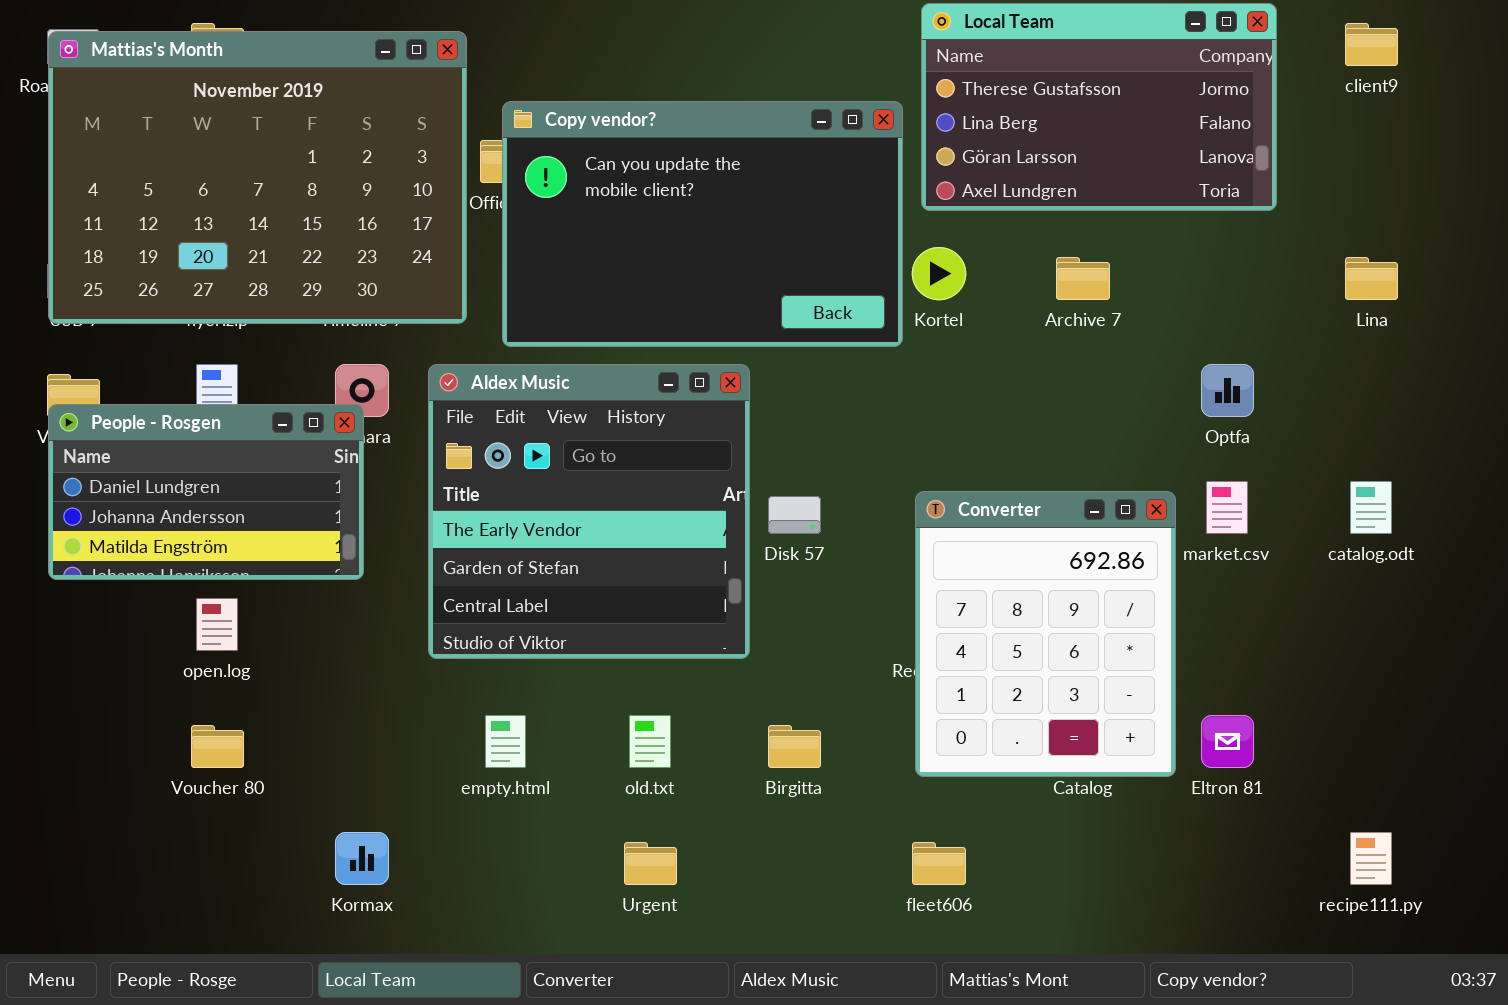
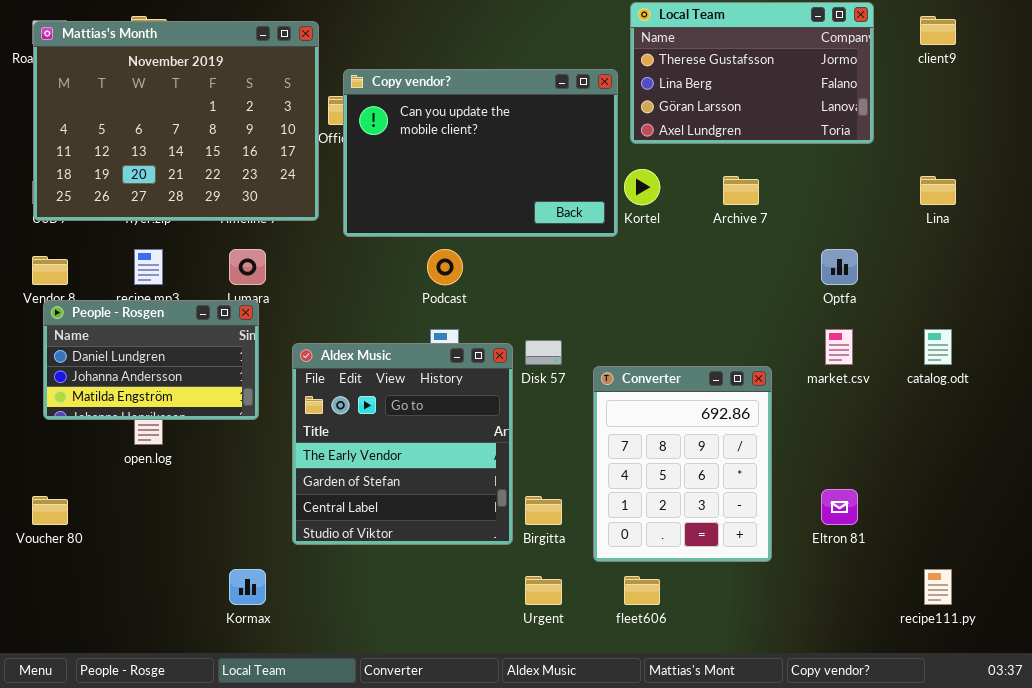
Aldex Music: [428,364,750,659] -> [292,343,513,545], moved
People - Rosgen: [48,404,364,580] -> [43,300,259,420], moved
Converter: [915,491,1176,777] -> [593,366,772,562], moved
Voucher 80: [191,725,244,768] -> [32,496,68,525], moved
Urgent: [624,842,677,885] -> [525,576,562,605], moved

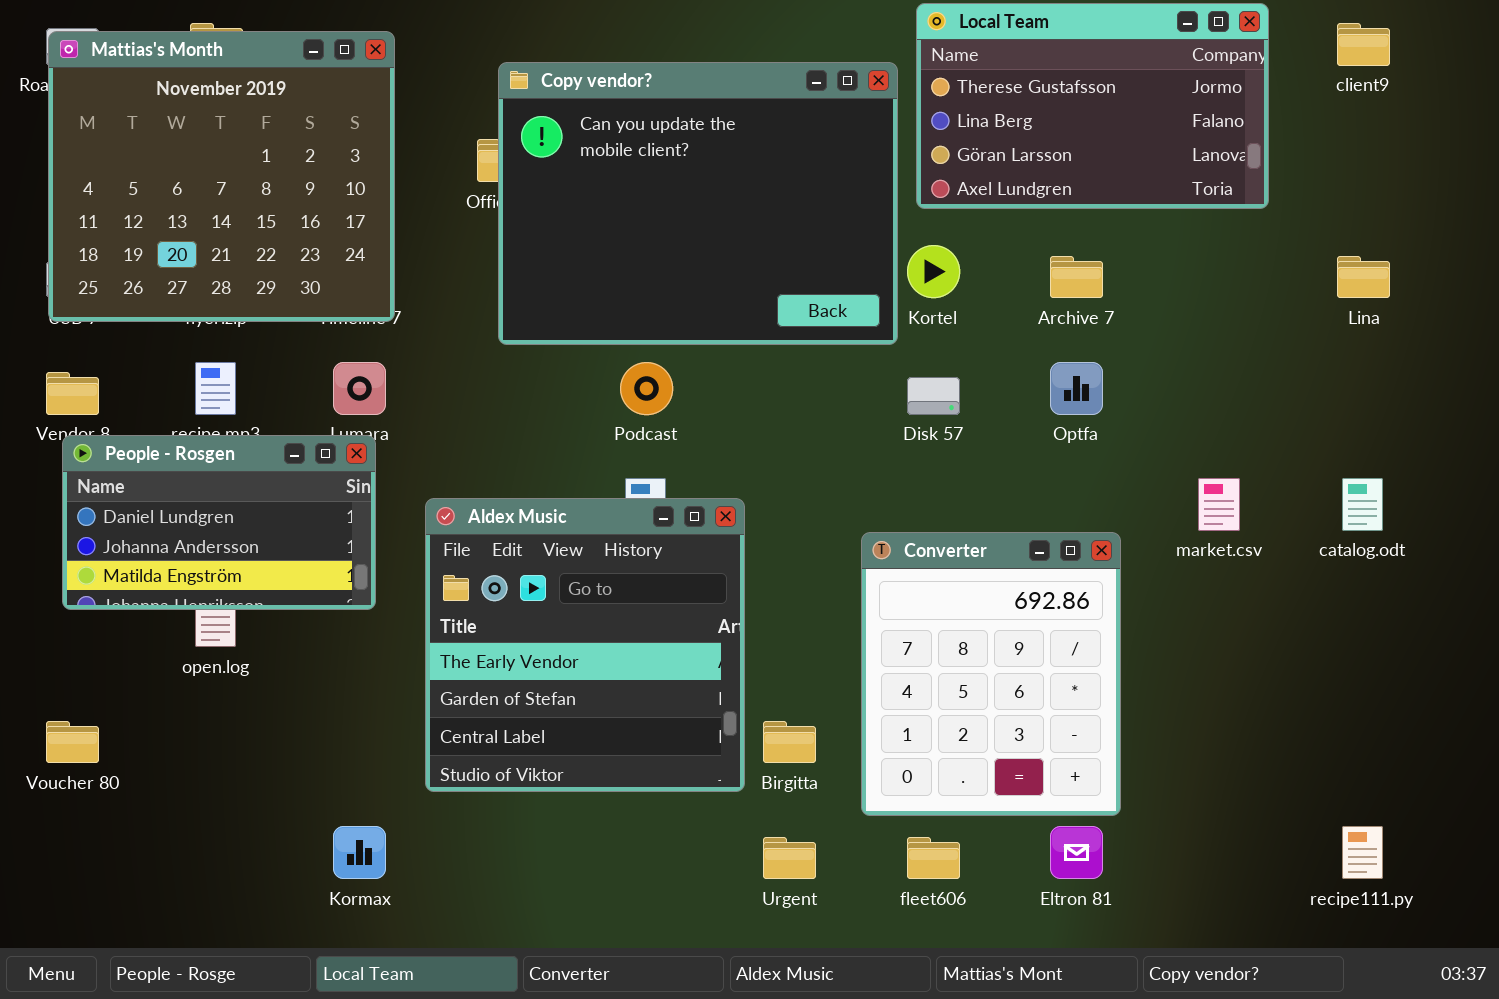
Mattias's Month: [33,21,319,221] -> [48,31,395,322], resized
Copy vendor?: [343,69,618,237] -> [498,62,898,345], resized
Optfa: [821,249,858,285] -> [1050,362,1103,415], moved
Disk 57: [525,340,562,365] -> [907,377,960,415], moved
Eltron 81: [821,489,858,525] -> [1050,826,1103,879], moved

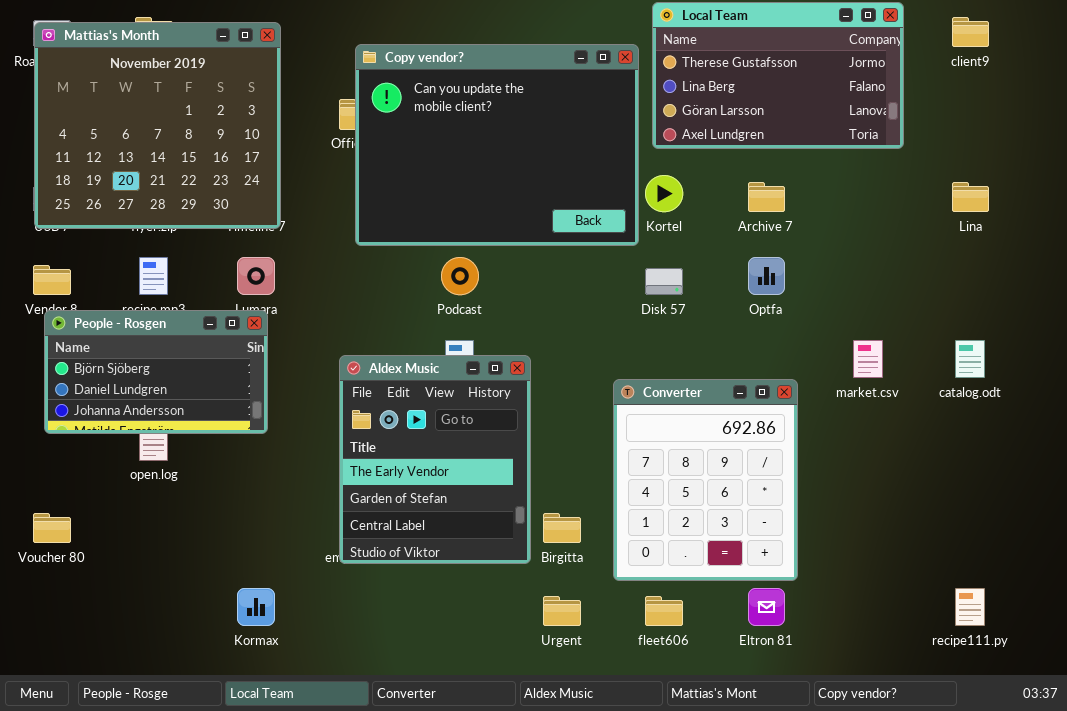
People - Rosgen: [62,435,376,610] -> [44,310,268,434], scrolled up 1 row
Aldex Music: [425,498,745,792] -> [339,355,531,564], resized

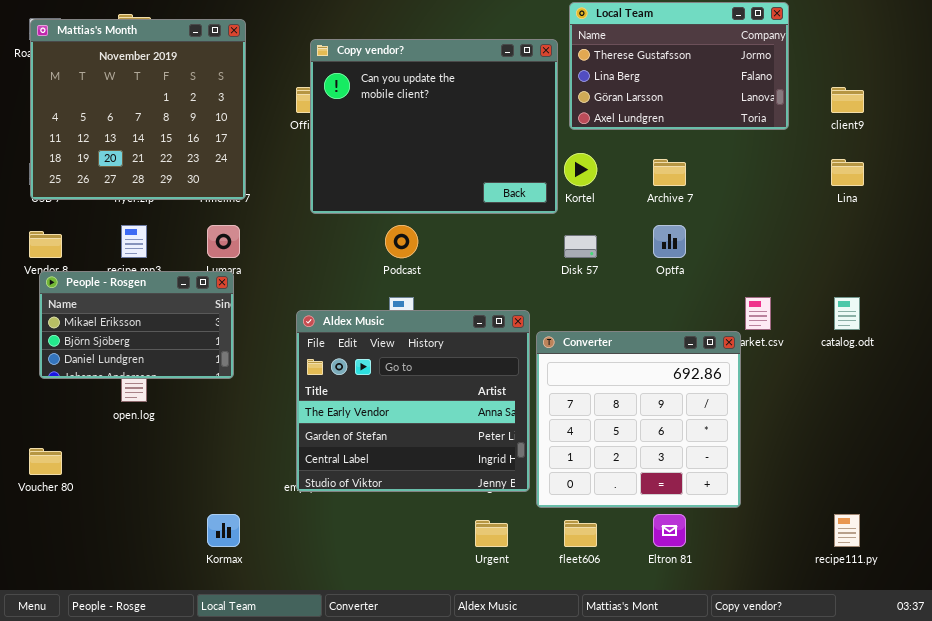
client9: [952,17,989,47] -> [831,87,864,113], moved
People - Rosgen: [44,310,268,434] -> [39,271,234,379], scrolled up 1 row
Aldex Music: [339,355,531,564] -> [296,310,530,492], resized
Converter: [613,379,798,581] -> [536,331,741,508], resized

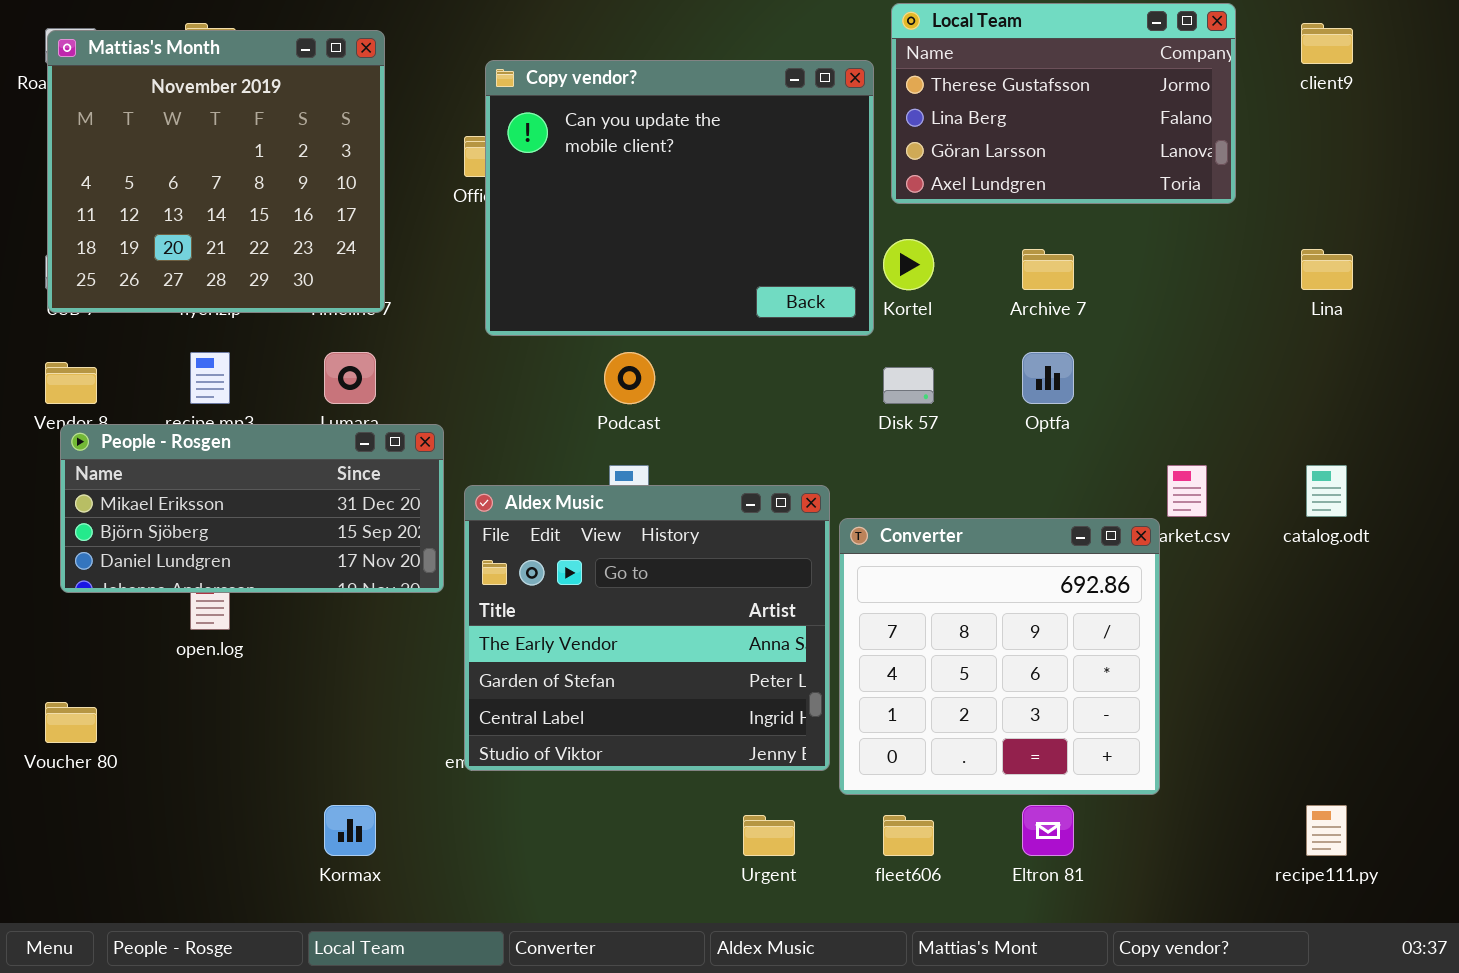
client9: [831,87,864,113] -> [1301,23,1353,64], moved
People - Rosgen: [39,271,234,379] -> [60,424,444,593], resized

